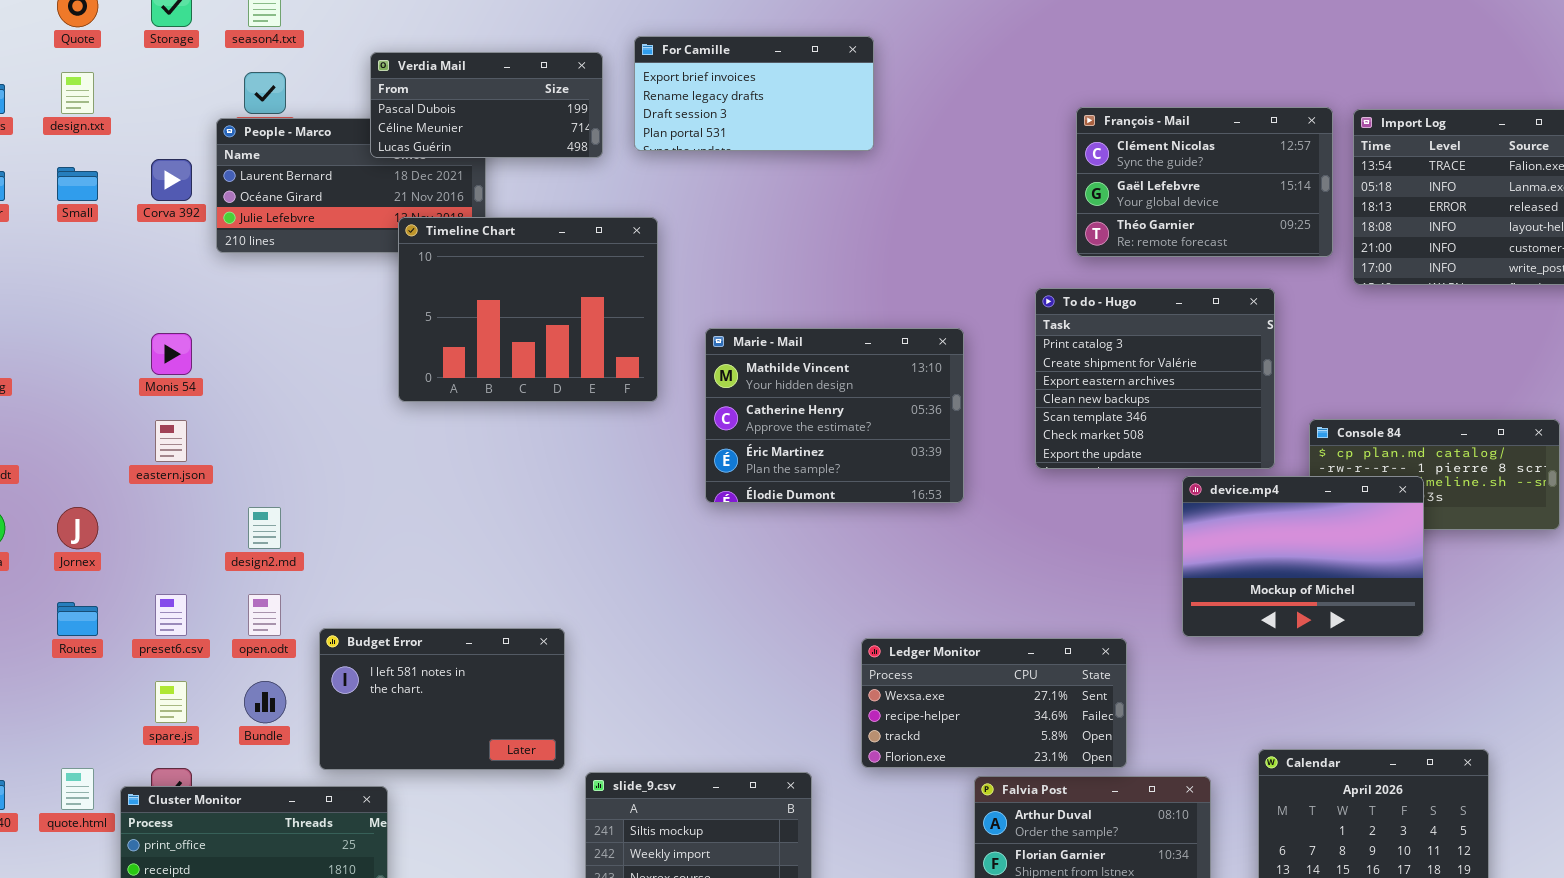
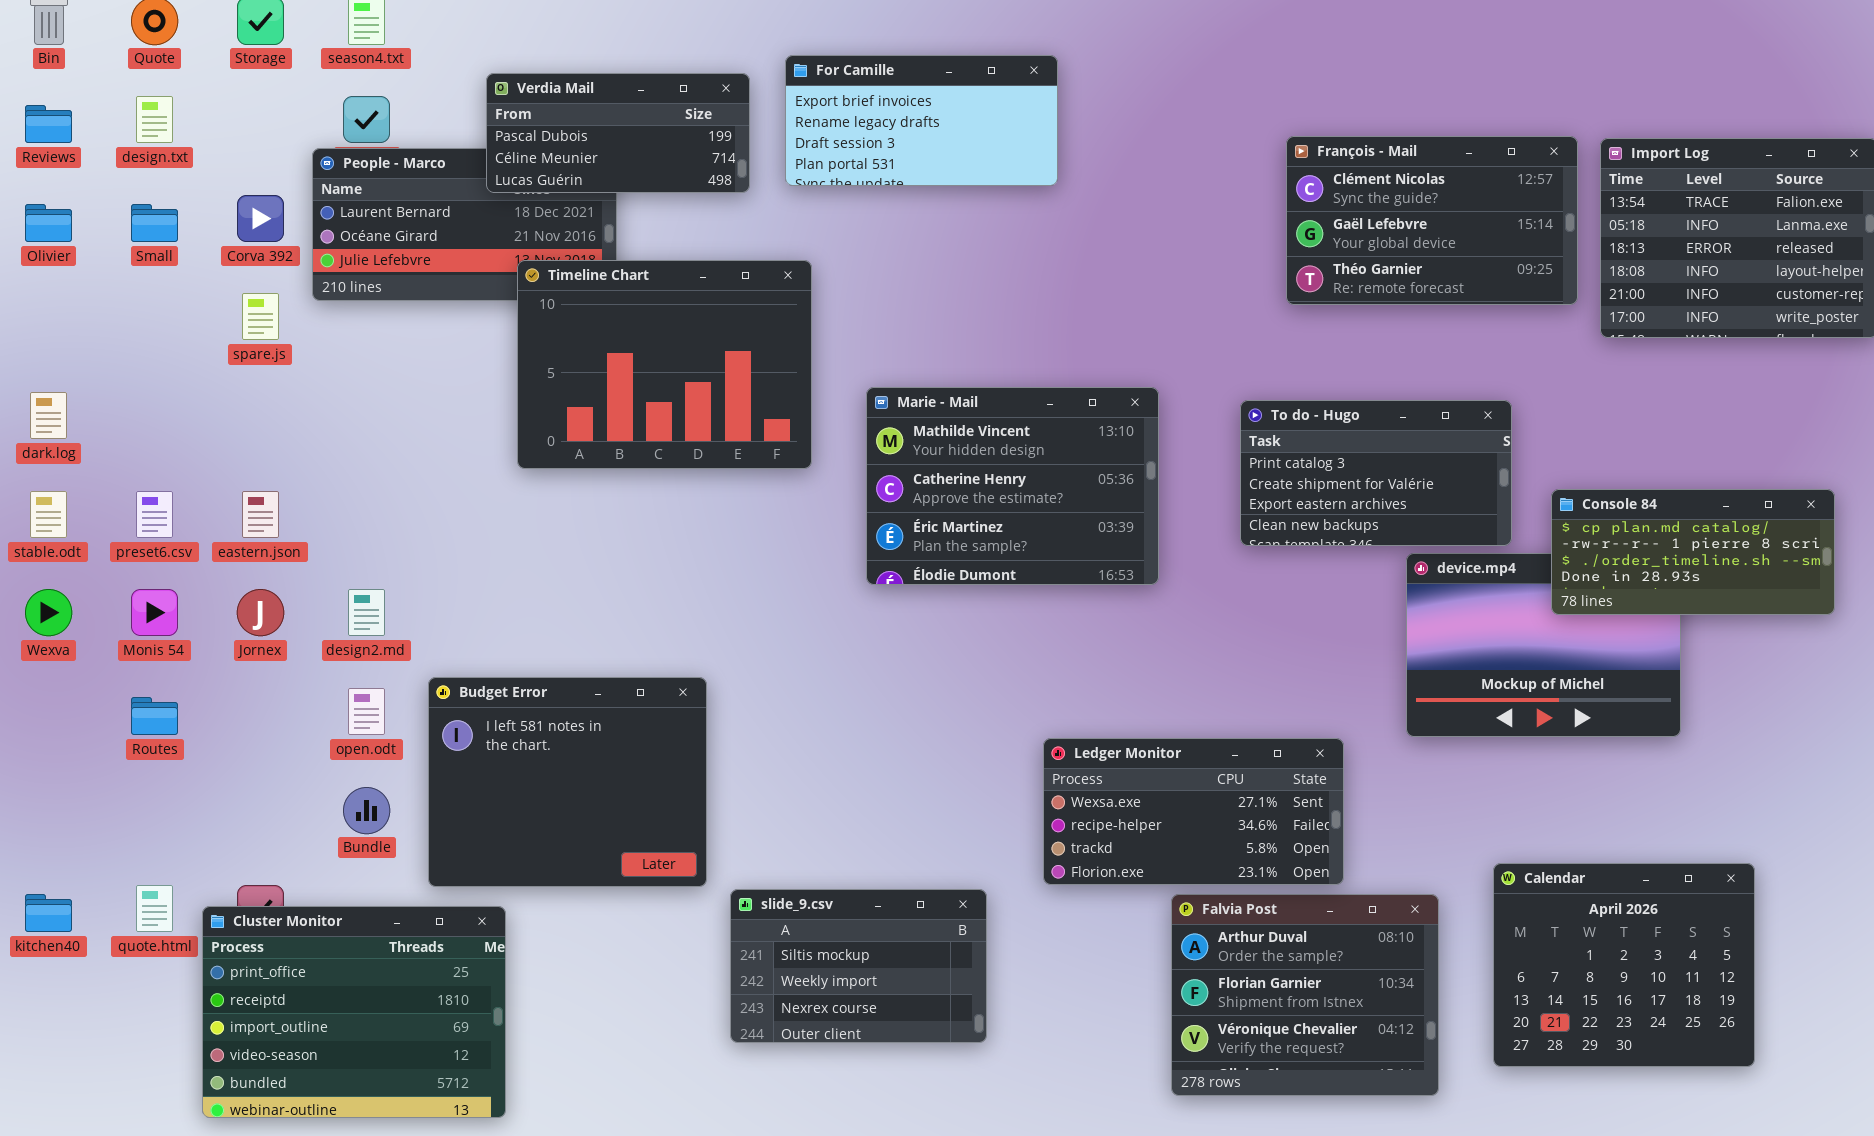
To do - Hugo: [1035,288,1275,469] -> [1240,400,1512,546], resized
Monis 54: [151,333,192,375] -> [131,589,178,636], moved
Console 84: [1309,419,1560,530] -> [1551,489,1835,615], raised
Jornex: [57,507,98,549] -> [237,589,284,636], moved
preset6.csv: [155,594,187,636] -> [136,491,173,538], moved
Budget Error: [319,628,565,770] -> [428,677,707,887], resized
spare.js: [155,681,187,723] -> [242,293,279,340], moved

